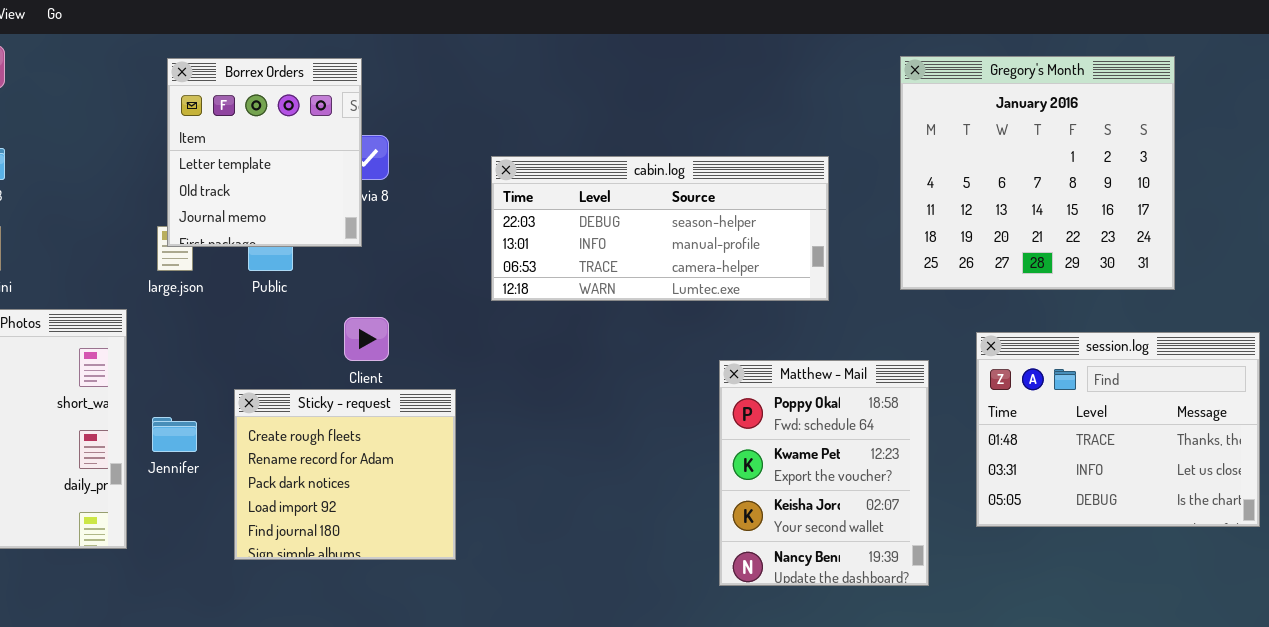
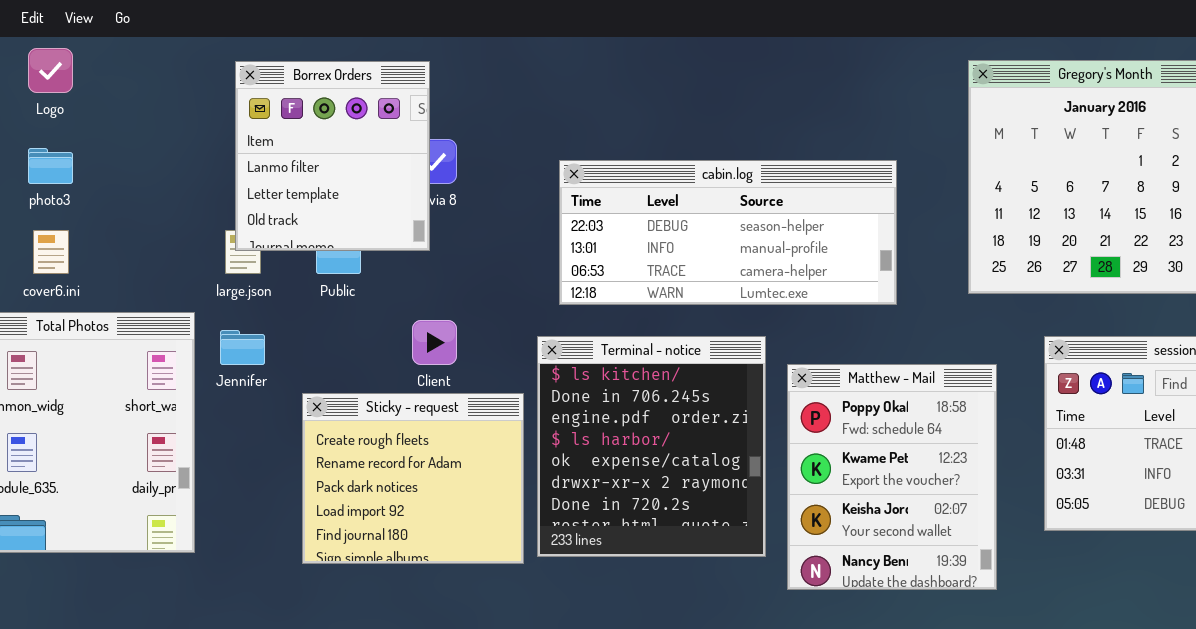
Borrex Orders: [167,58,362,247] -> [235,61,430,251], scrolled up 1 row
Terminal - notice: none -> [537,336,766,557], opened
Jennifer: [152,417,197,452] -> [220,330,265,365], moved

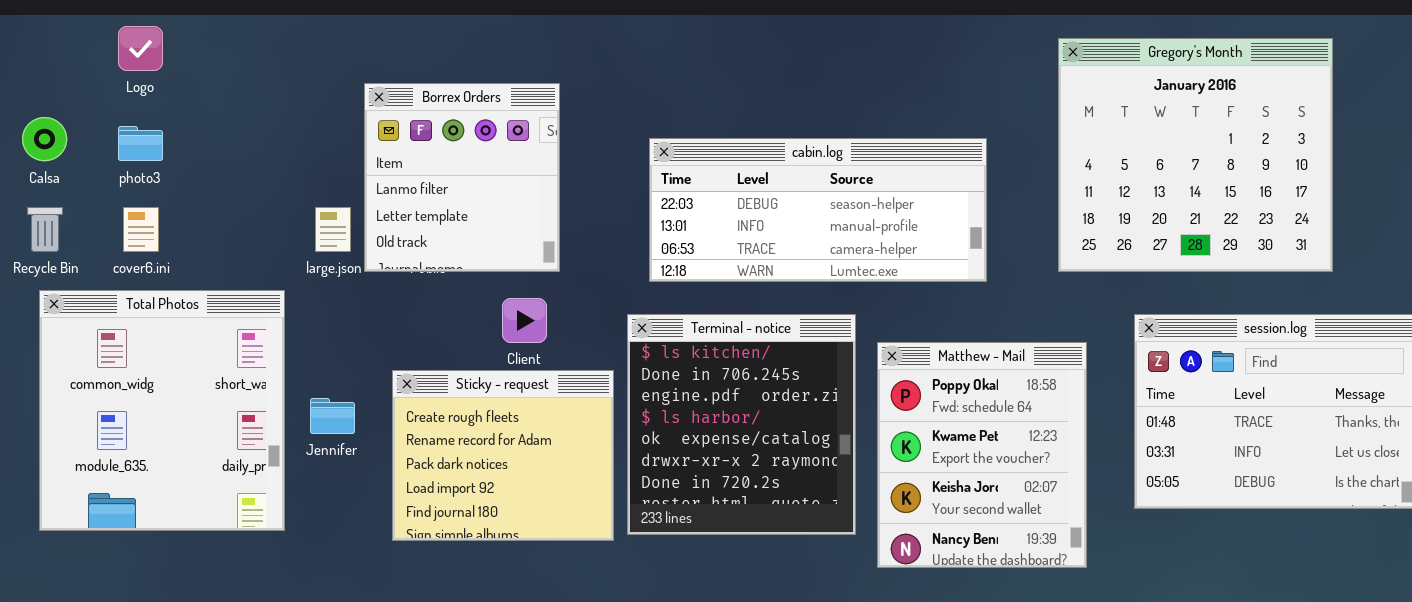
Borrex Orders: [235,61,430,251] -> [364,83,560,272], moved
Jennifer: [220,330,265,365] -> [310,398,355,434], moved

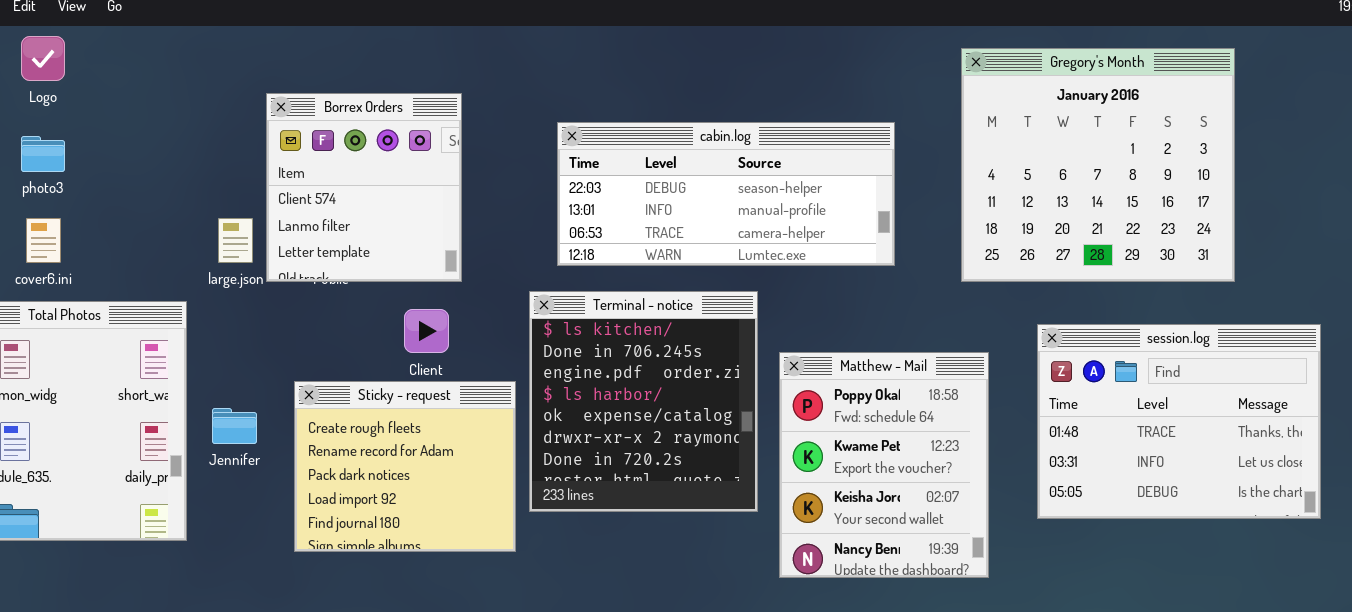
Borrex Orders: [364,83,560,272] -> [266,93,462,282], scrolled up 1 row
cabin.log: [649,138,987,282] -> [557,122,895,266], moved
Terminal - notice: [627,314,856,535] -> [529,291,758,512], moved

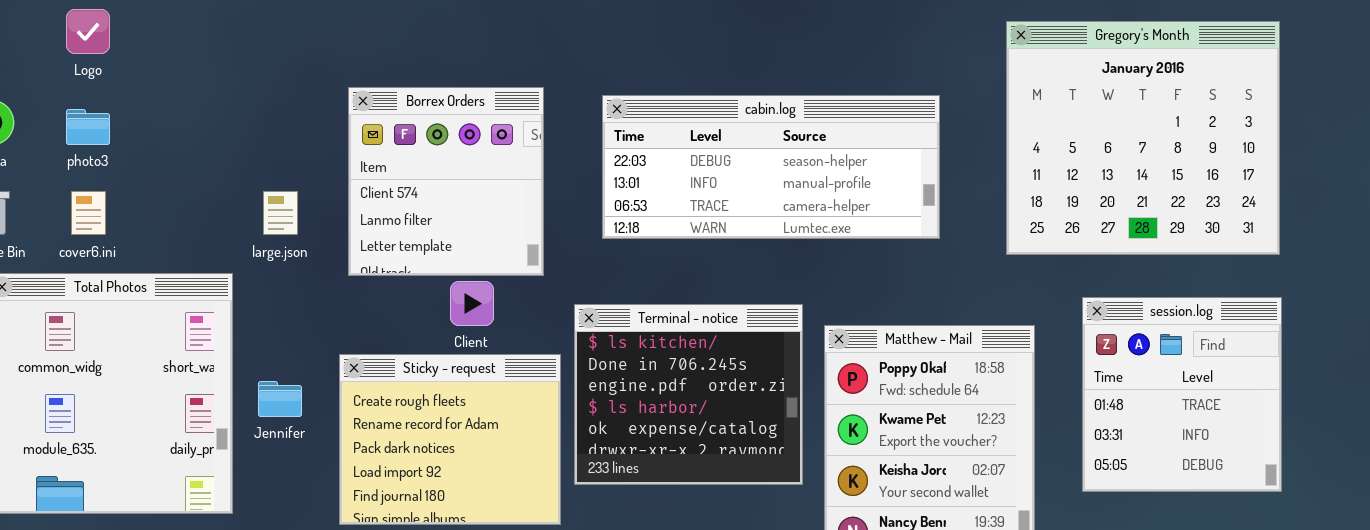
Borrex Orders: [266,93,462,282] -> [348,87,544,276], moved
Terminal - notice: [529,291,758,512] -> [574,304,803,485], resized
session.log: [1037,324,1321,519] -> [1082,297,1282,492], resized

